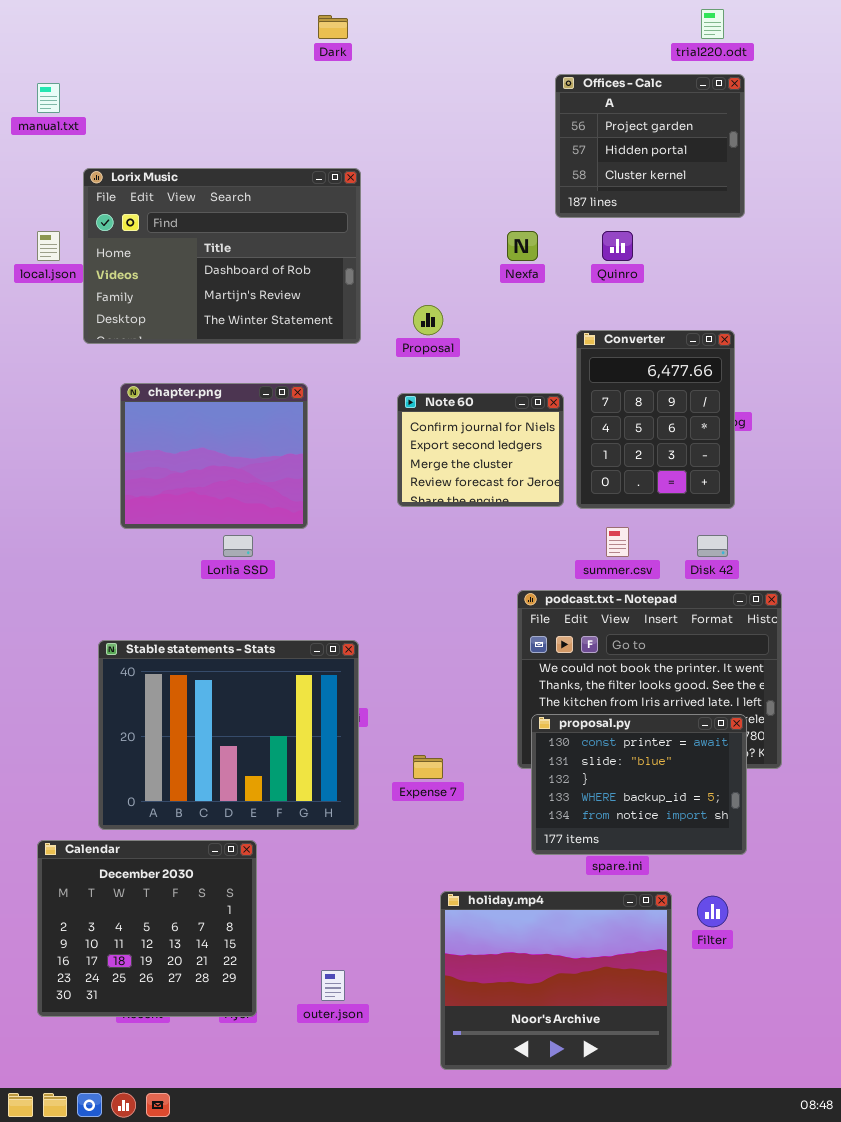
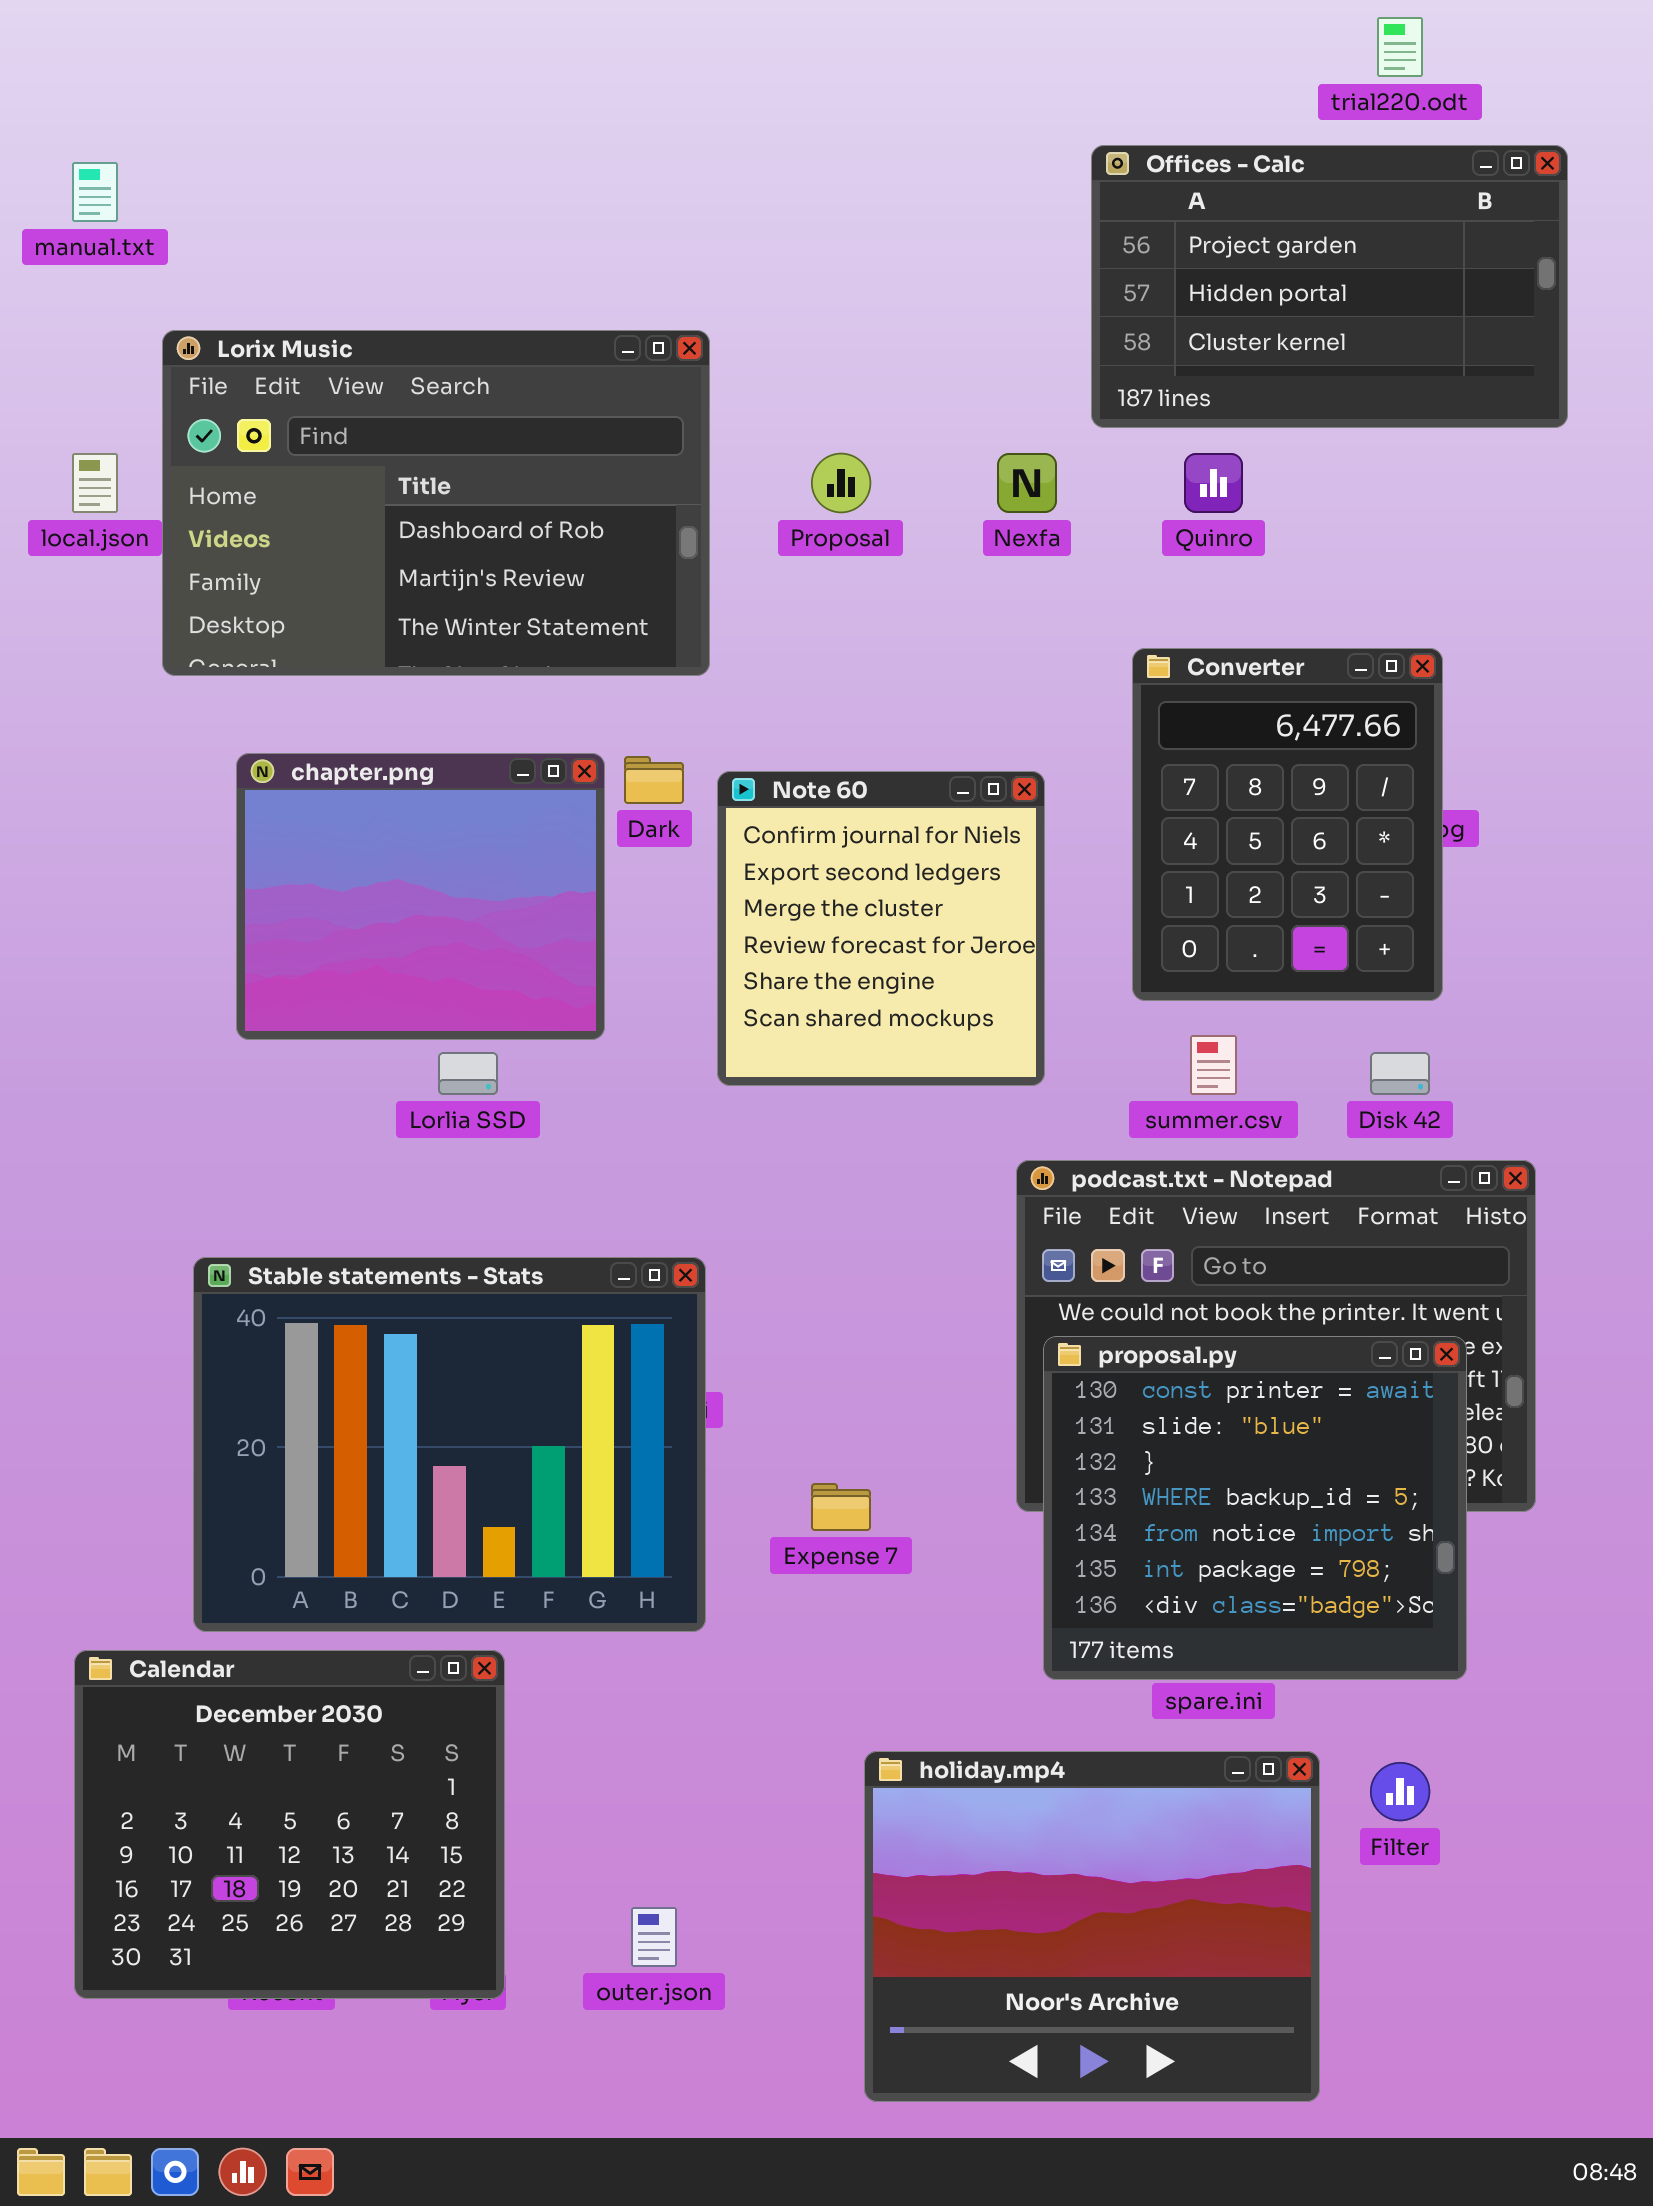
Dark: [318,15,348,39] -> [624,756,684,804], moved
Offices - Calc: [555,74,745,218] -> [1091,145,1568,428], resized
Proposal: [413,305,443,335] -> [811,453,871,513], moved
Note 60: [397,393,564,507] -> [717,771,1045,1086], moved, resized
proposal.py: [531,714,747,855] -> [1043,1336,1467,1680], resized

